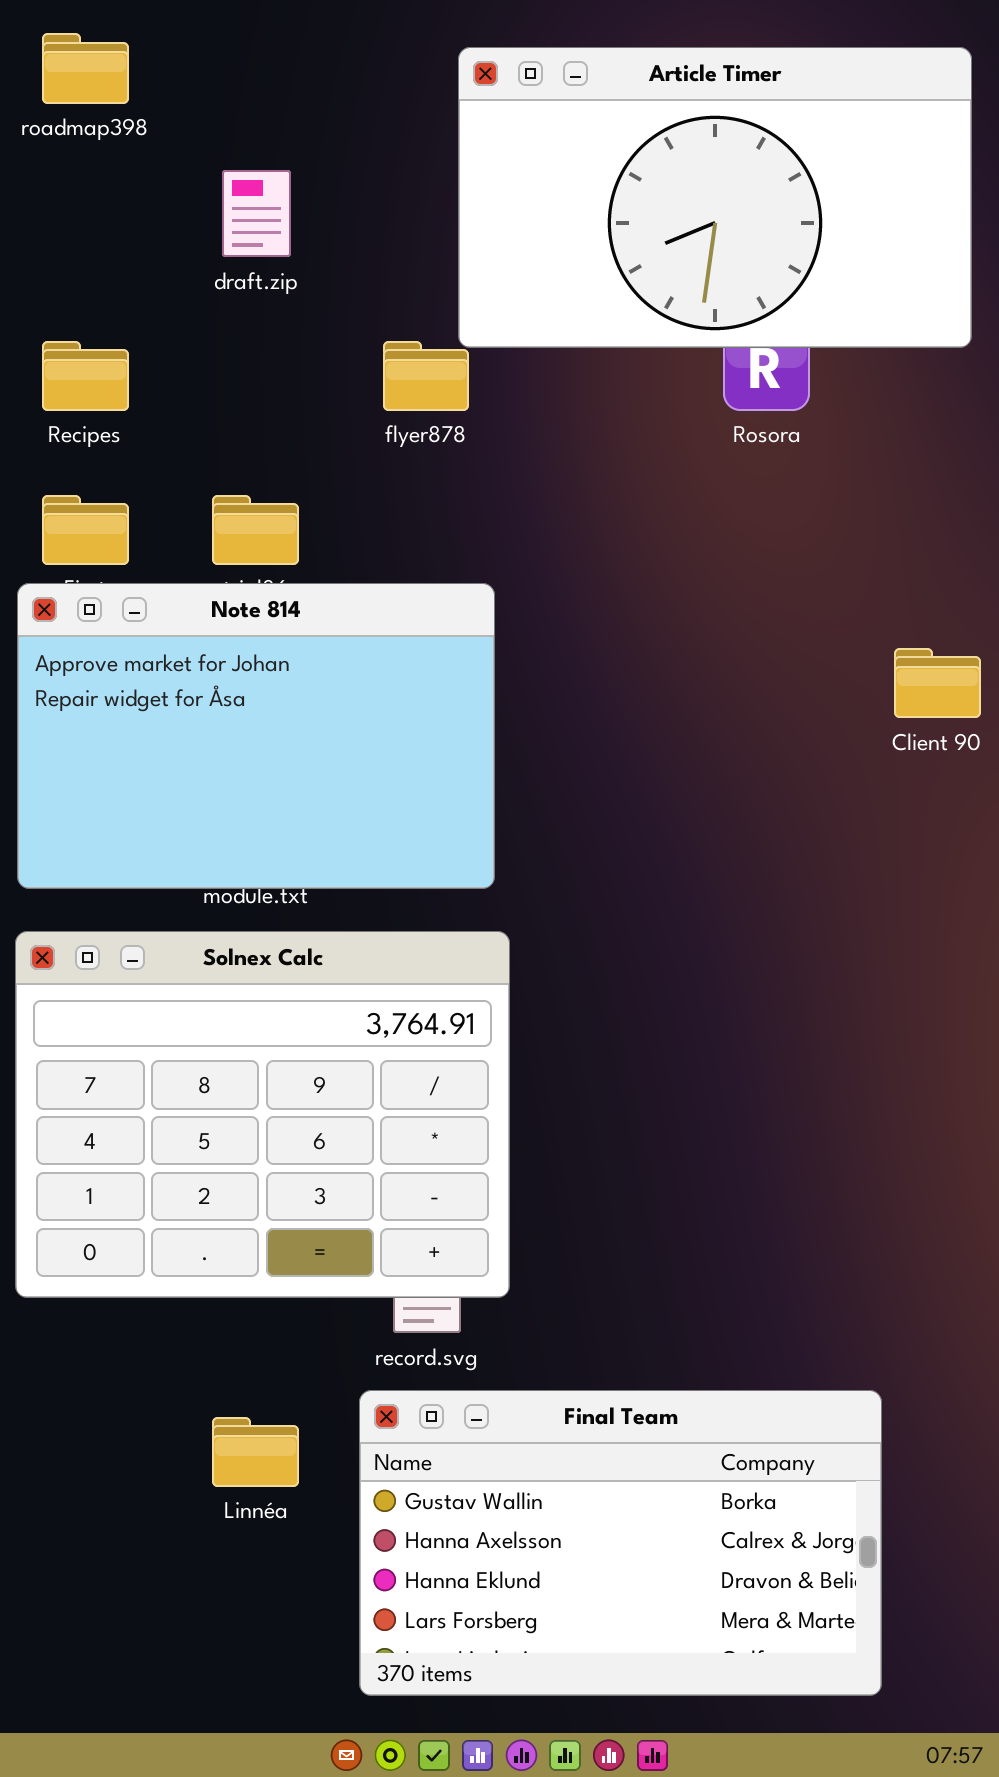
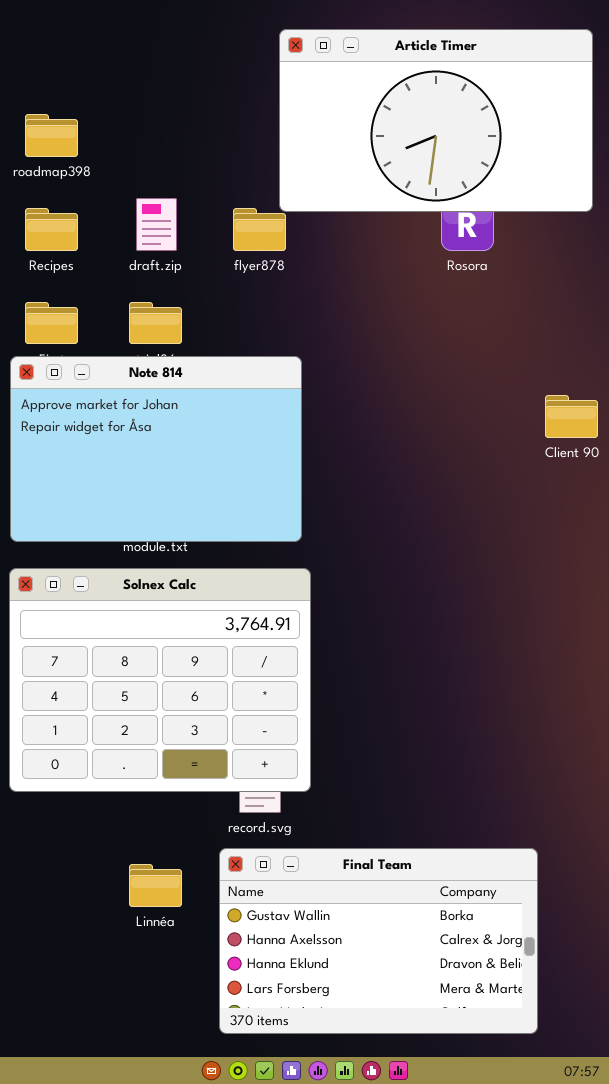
roadmap398: [42,33,129,104] -> [25,114,78,157], moved
draft.zip: [222,170,291,257] -> [136,198,177,251], moved

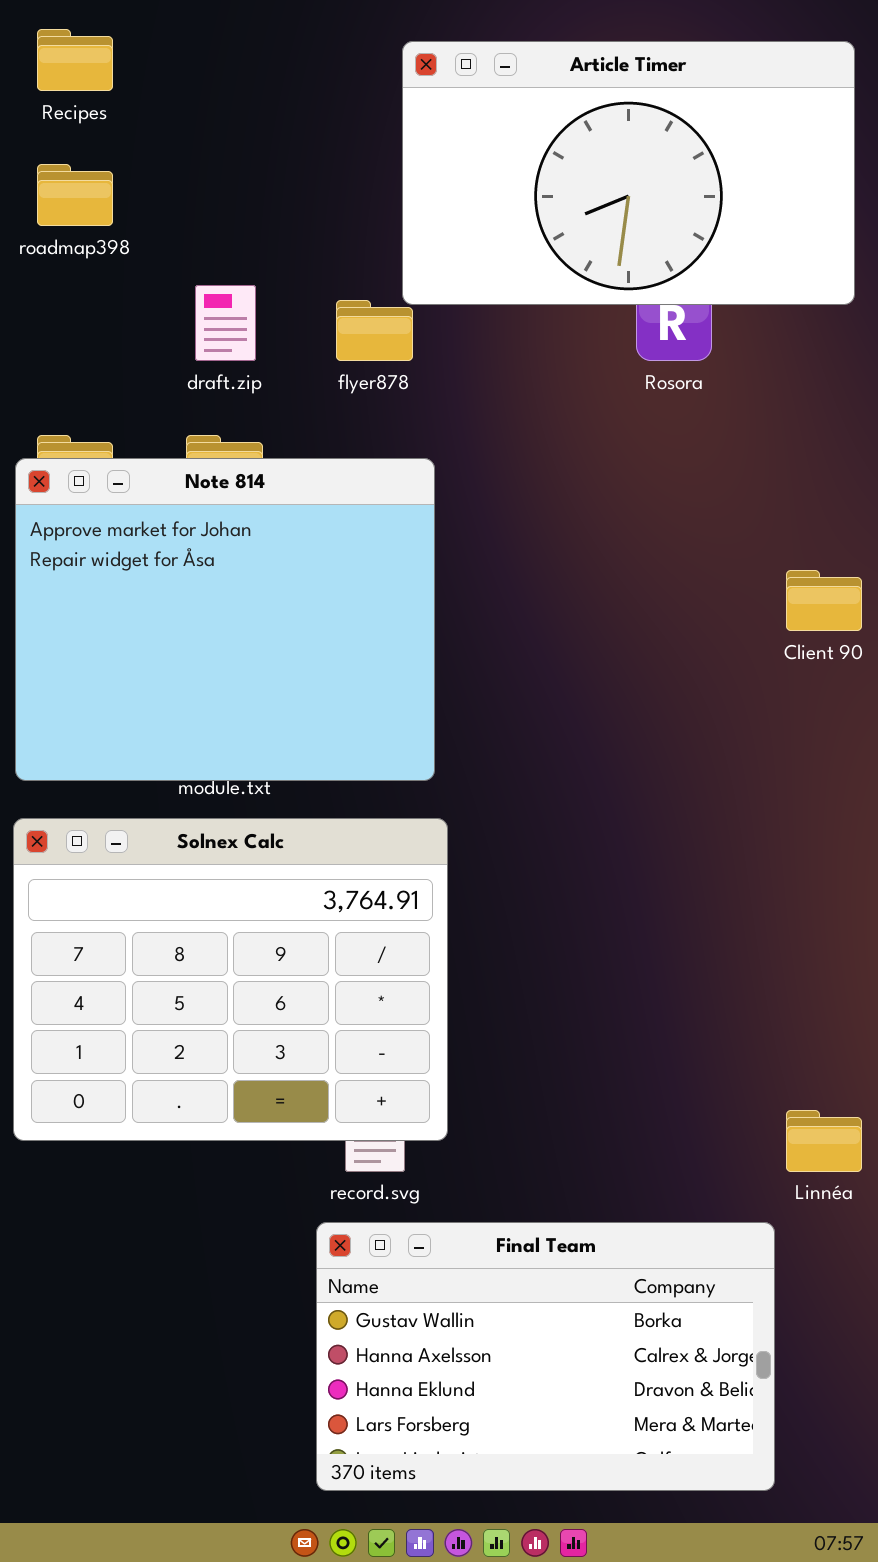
Recipes: [25,208,78,251] -> [37,29,113,91], moved
Note 814: [10,356,302,542] -> [15,458,435,781], resized
Linnéa: [129,864,182,907] -> [786,1110,862,1172], moved

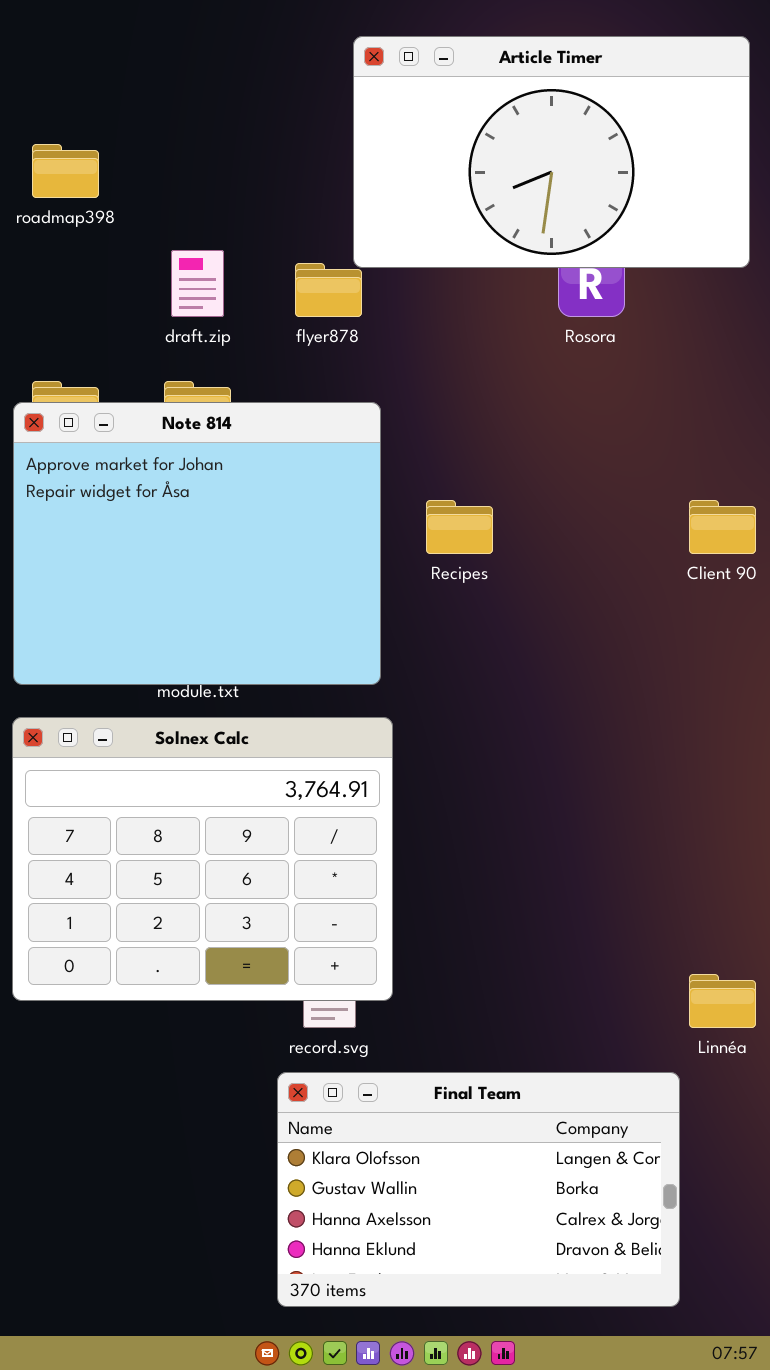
Recipes: [37,29,113,91] -> [426,500,493,554], moved
Final Team: [316,1222,775,1491] -> [277,1072,680,1307], scrolled up 1 row

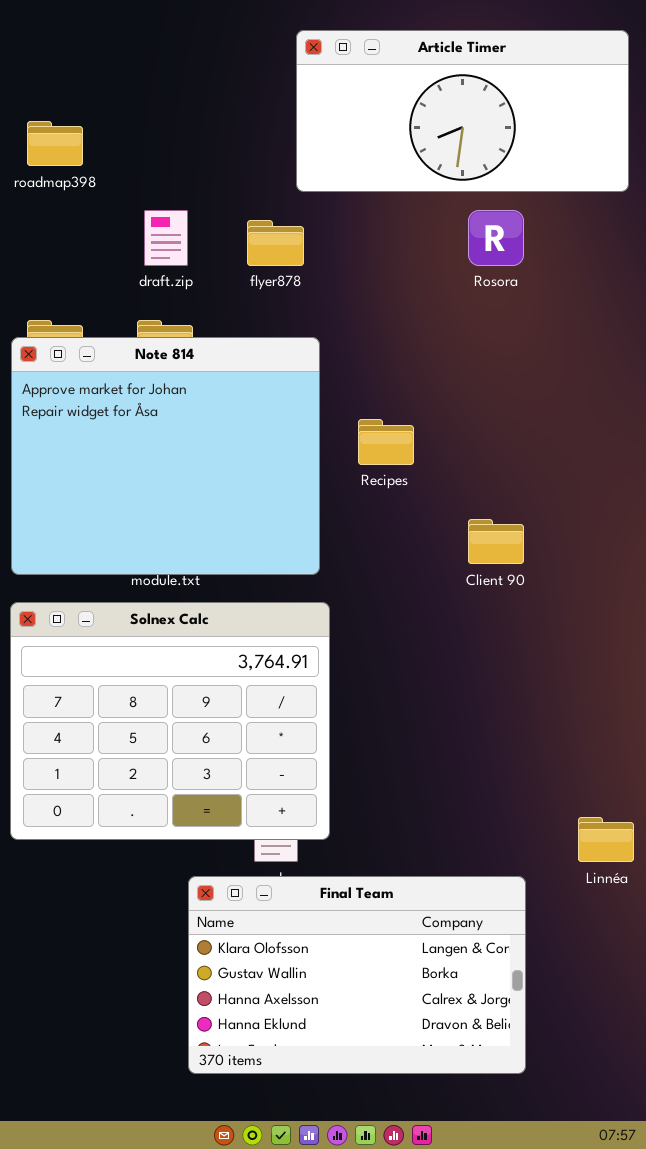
Article Timer: [353,36,750,268] -> [296,30,629,192], resized
Client 90: [689,500,756,554] -> [468,519,524,564], moved
Final Team: [277,1072,680,1307] -> [188,876,526,1074], moved

